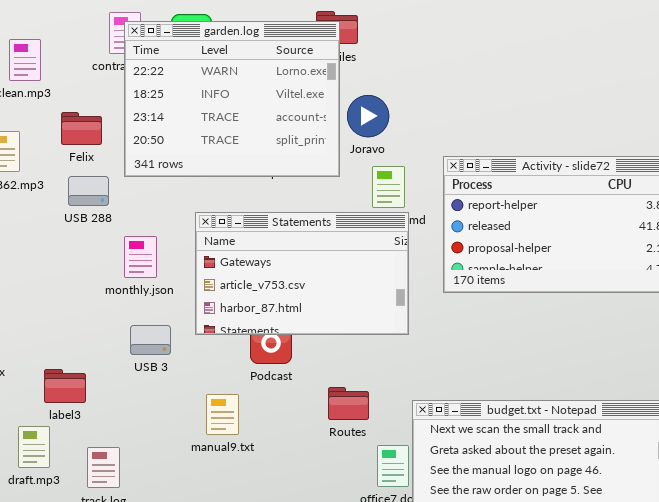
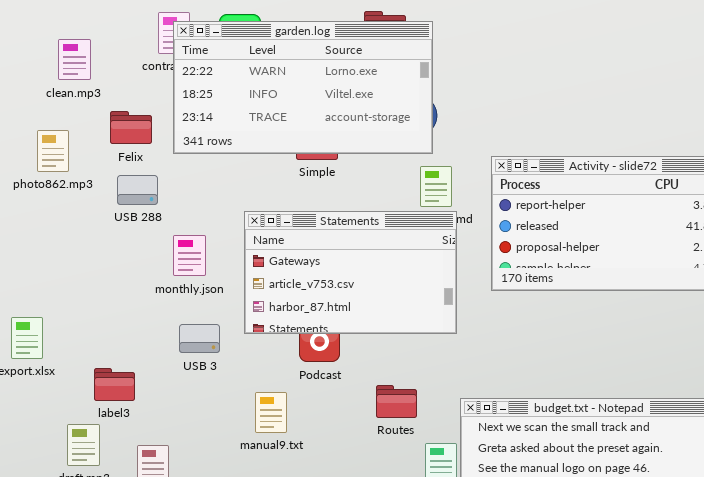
garden.log: [124,21,340,177] -> [173,21,433,154], resized

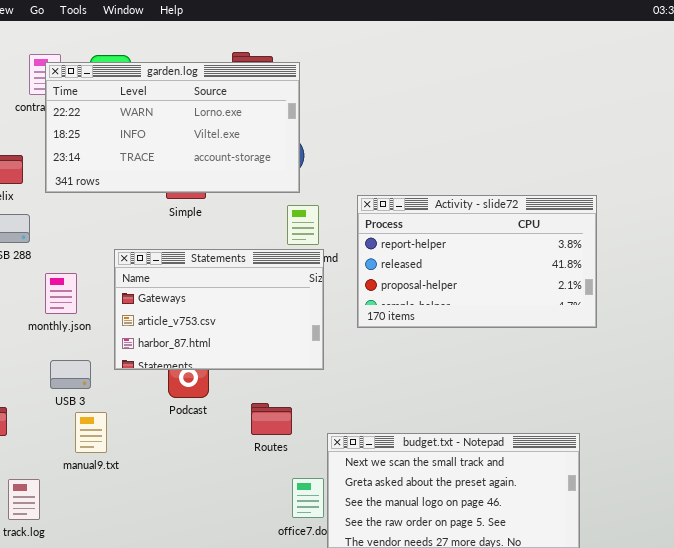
Routes: [376,385,417,418] -> [251,403,292,435], moved
manual9.txt: [255,392,287,433] -> [75,412,107,453], moved

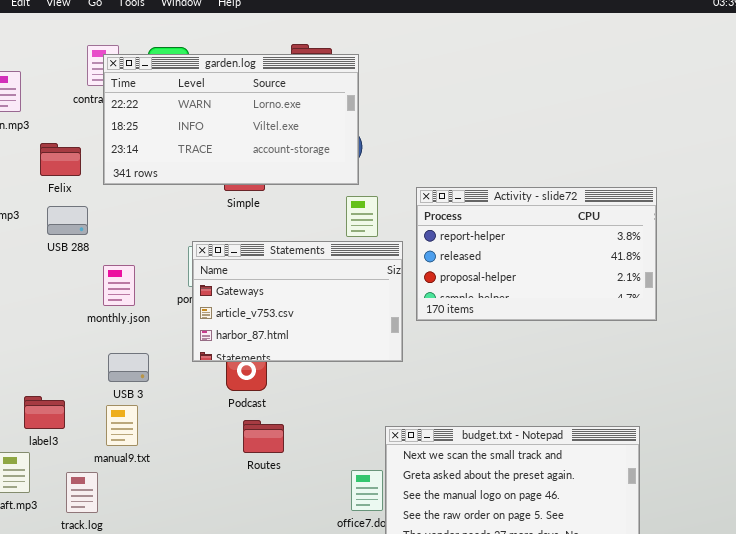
Statements: [114,249,324,370] -> [192,241,403,362], moved
Routes: [251,403,292,435] -> [243,420,284,453], moved
manual9.txt: [75,412,107,453] -> [106,405,138,446], moved

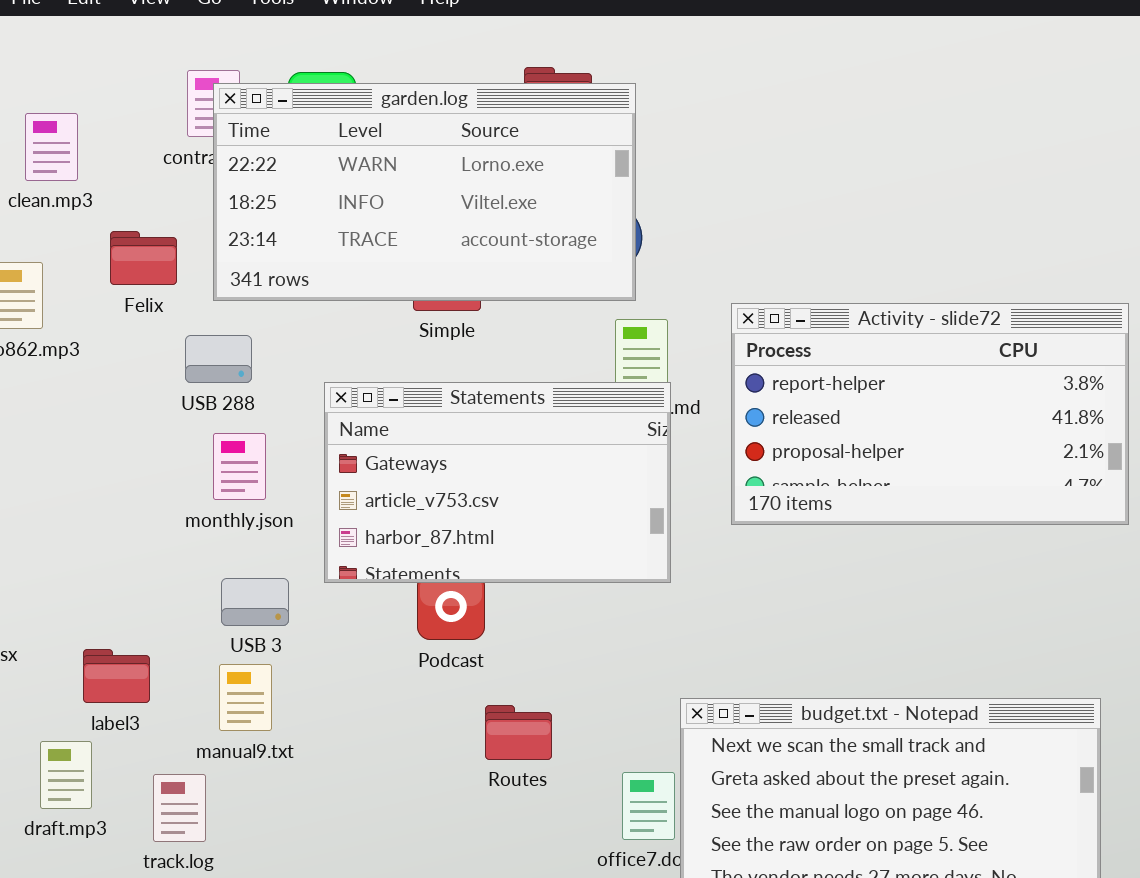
USB 288: [47,206,88,235] -> [185,335,252,383], moved
Statements: [192,241,403,362] -> [324,382,671,583], moved
Routes: [243,420,284,453] -> [485,705,552,760], moved

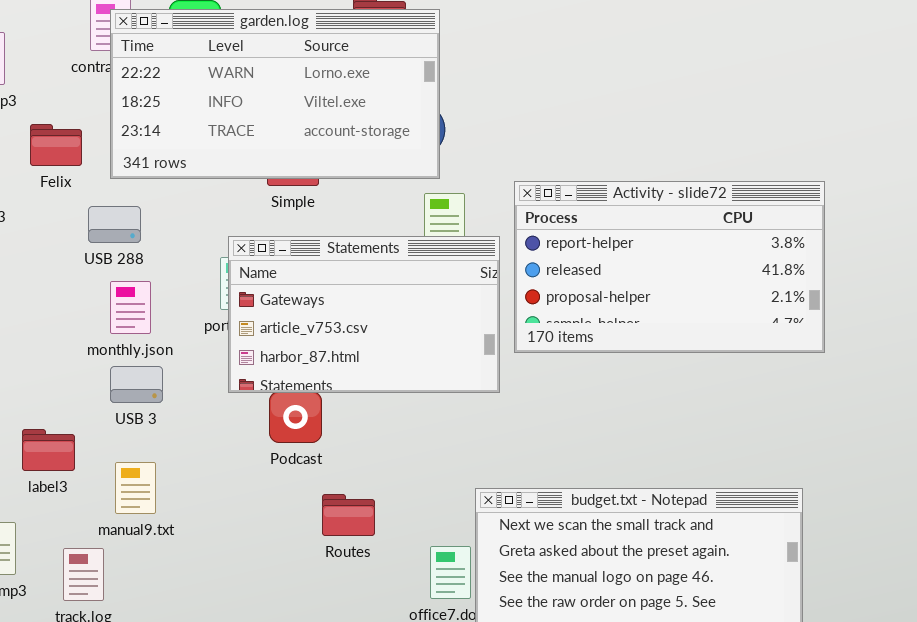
Statements: [324,382,671,583] -> [228,236,500,393], moved
USB 3: [221,578,289,626] -> [110,366,163,403], moved
label3: [83,649,150,703] -> [22,429,75,471], moved

